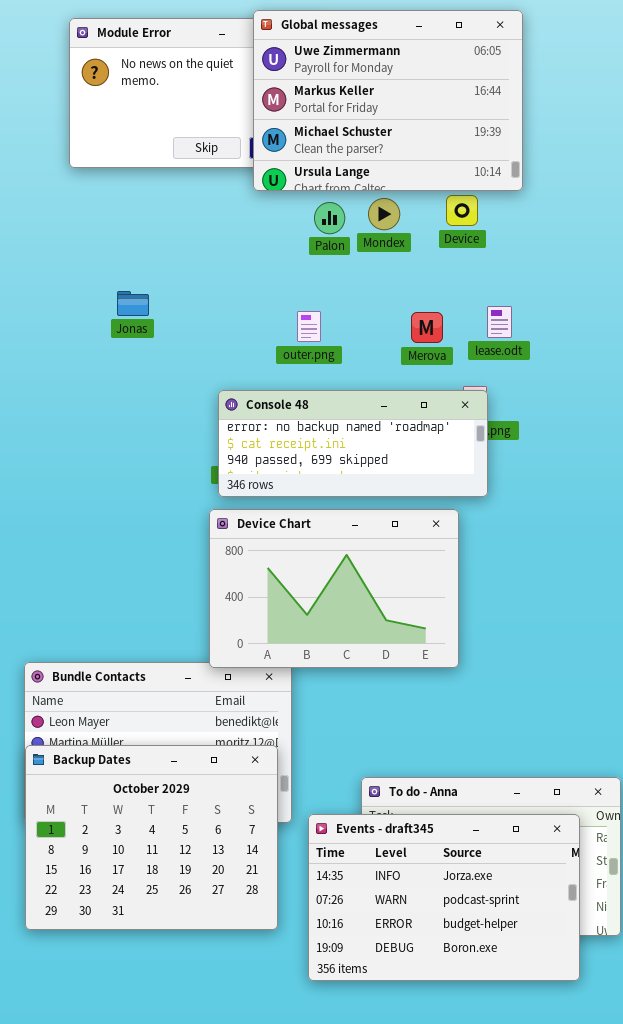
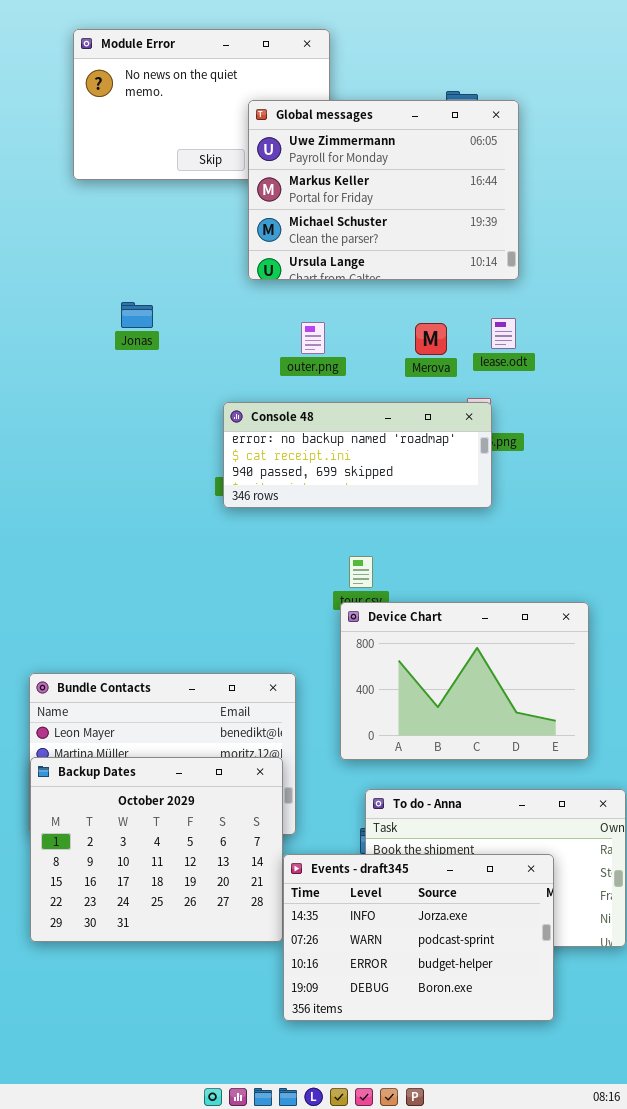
Global messages: [253,10,523,191] -> [248,100,519,280], moved
Device Chart: [209,509,459,668] -> [340,602,589,760], moved
Events - draft345: [308,814,580,981] -> [283,854,554,1021], moved

